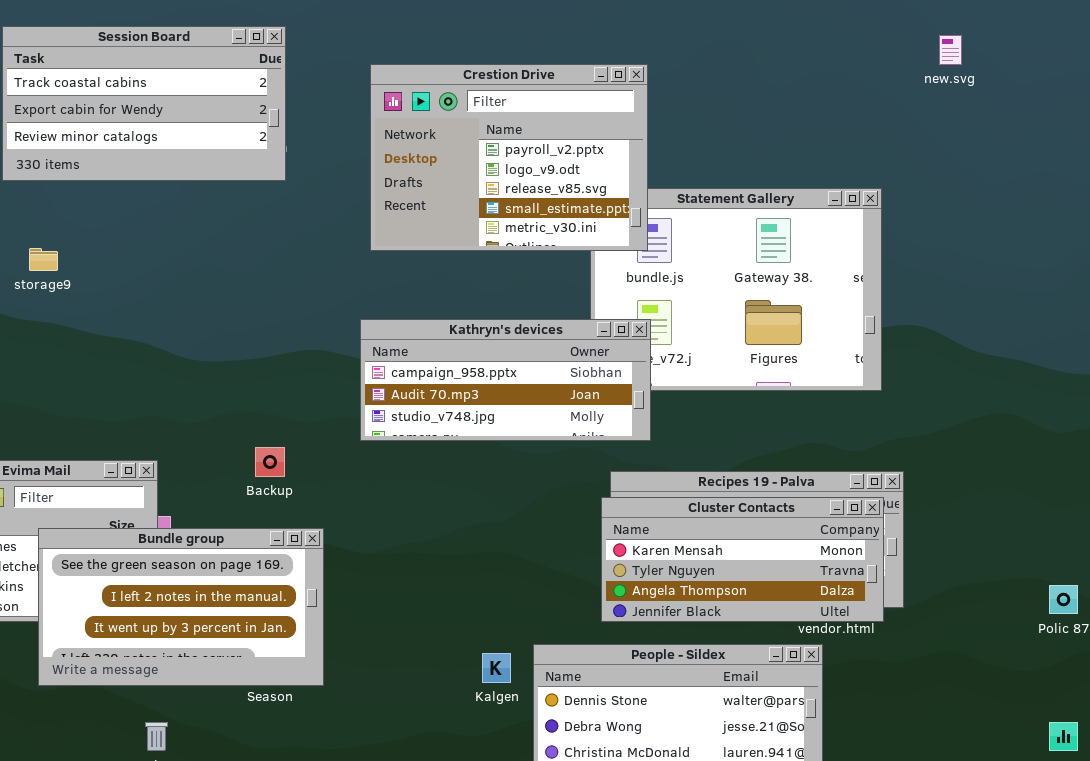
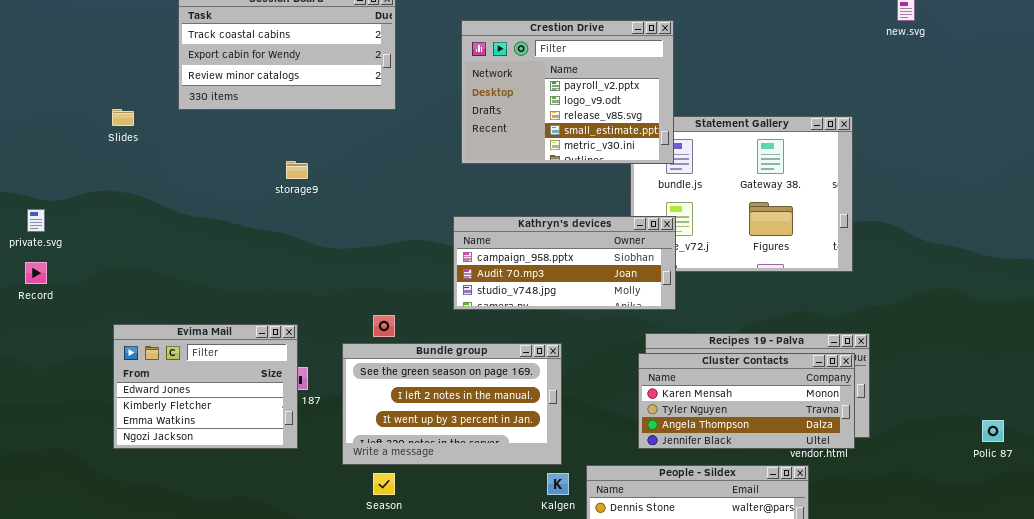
storage9: [29,248,58,271] -> [286,161,308,179], moved
Bundle group: [38,528,324,686] -> [342,343,562,465], moved

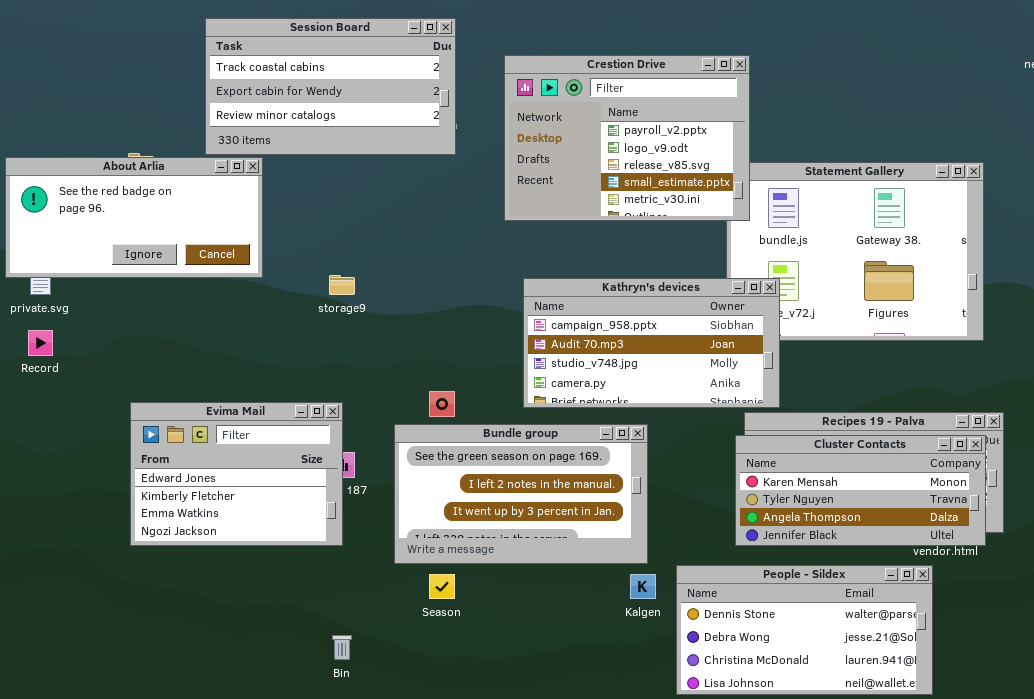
Crestion Drive: [461,20,674,164] -> [504,55,750,221], moved
About Arlia: none -> [5,157,263,278], opened
storage9: [286,161,308,179] -> [329,275,355,295], moved
Kathryn's devices: [453,216,676,310] -> [523,278,780,408], resized

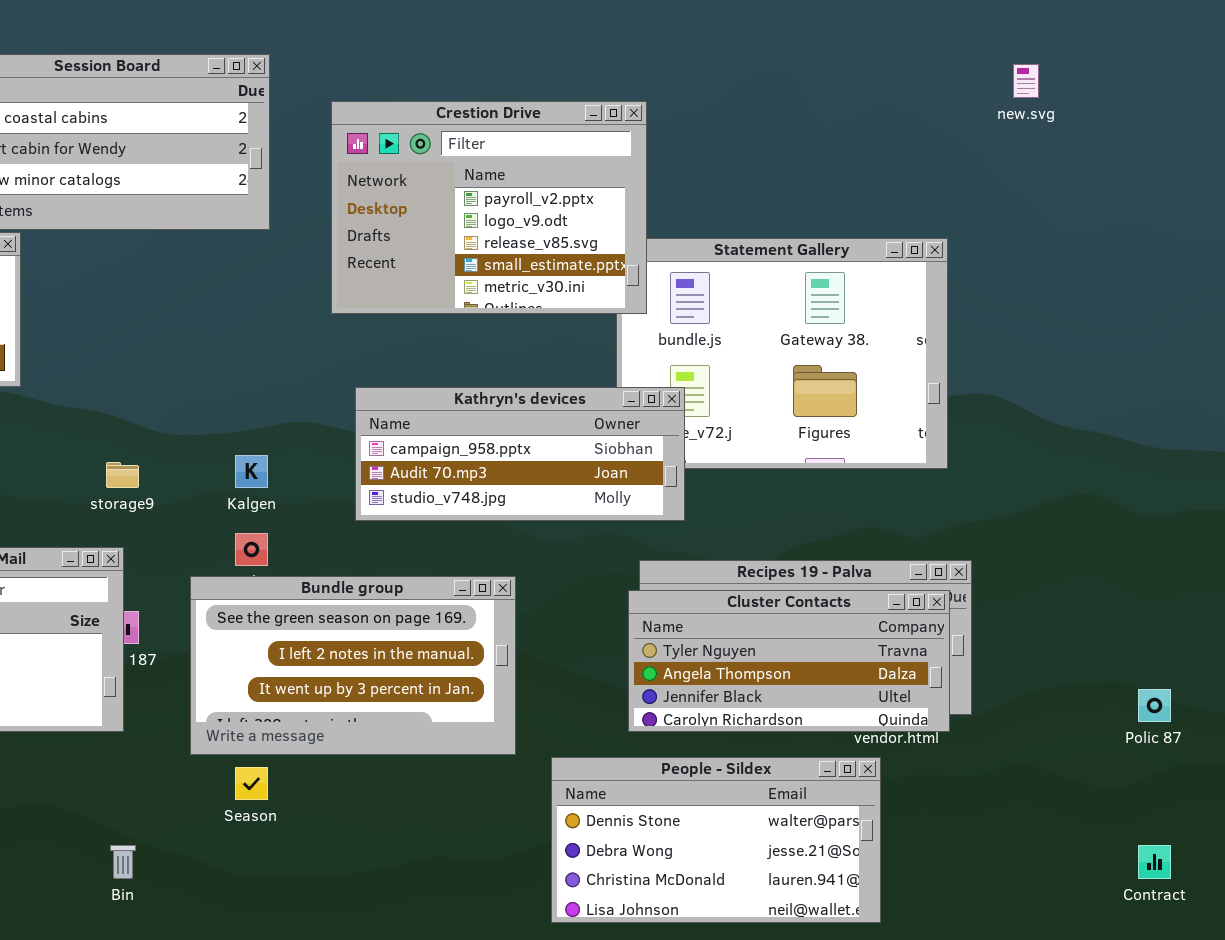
storage9: [329,275,355,295] -> [106,462,139,488], moved
Kathryn's devices: [523,278,780,408] -> [355,387,685,521], resized
Cluster Contacts: [735,435,986,546] -> [628,590,950,732], scrolled down 1 row
Kalgen: [630,574,656,599] -> [235,455,268,488], moved

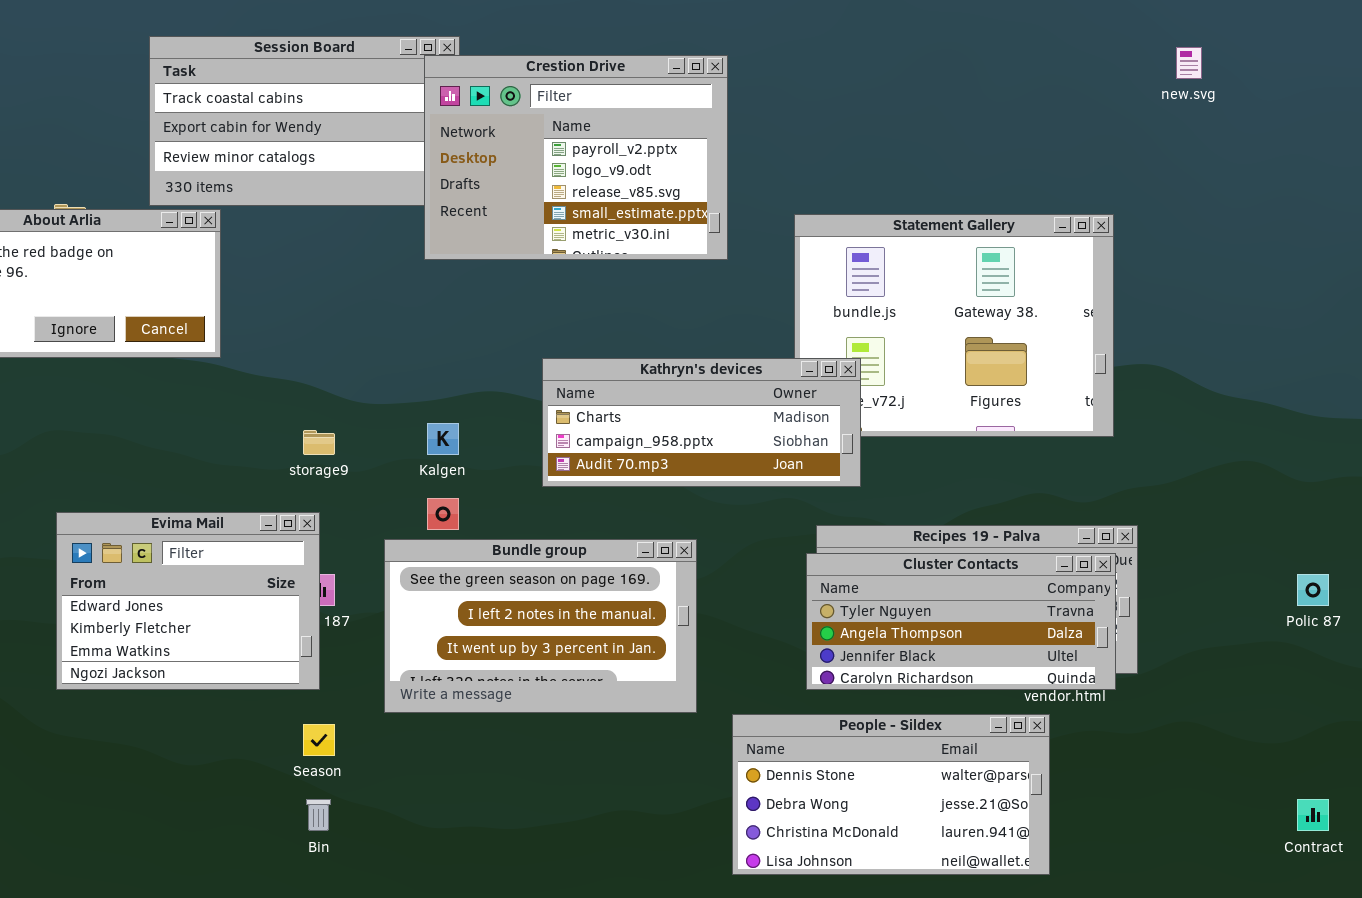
Crestion Drive: [331,101,647,314] -> [424,55,728,260], moved
Kathryn's devices: [355,387,685,521] -> [542,358,861,487], scrolled up 1 row
Polic 87: [1138,689,1171,722] -> [1297,574,1329,606], moved
Season: [235,767,268,800] -> [303,724,335,756], moved

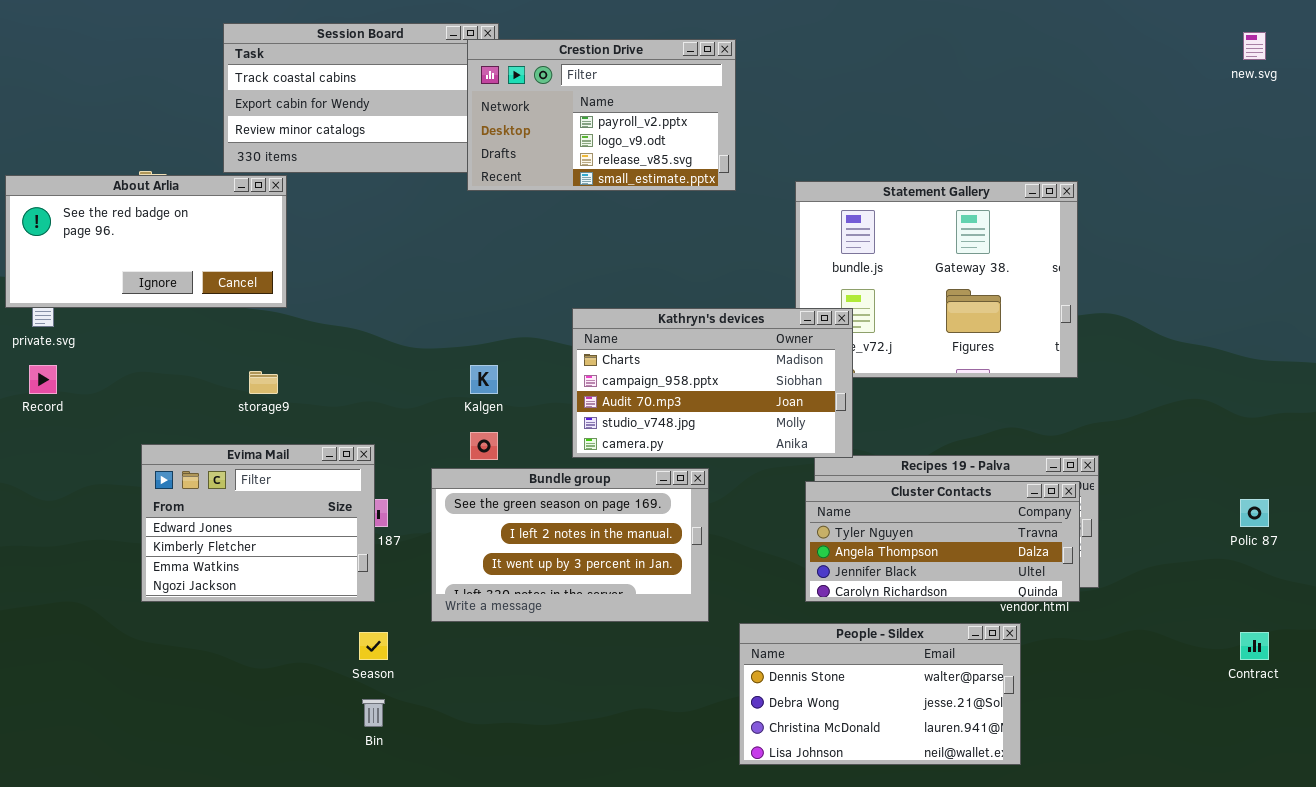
new.svg: [1176,47,1202,79] -> [1243,32,1266,60], moved
Crestion Drive: [424,55,728,260] -> [467,39,736,191], resized
Kathryn's devices: [542,358,861,487] -> [572,308,853,458], resized
storage9: [303,430,335,455] -> [249,371,278,394], moved
Contract: [1297,799,1329,831] -> [1240,632,1269,660], moved

